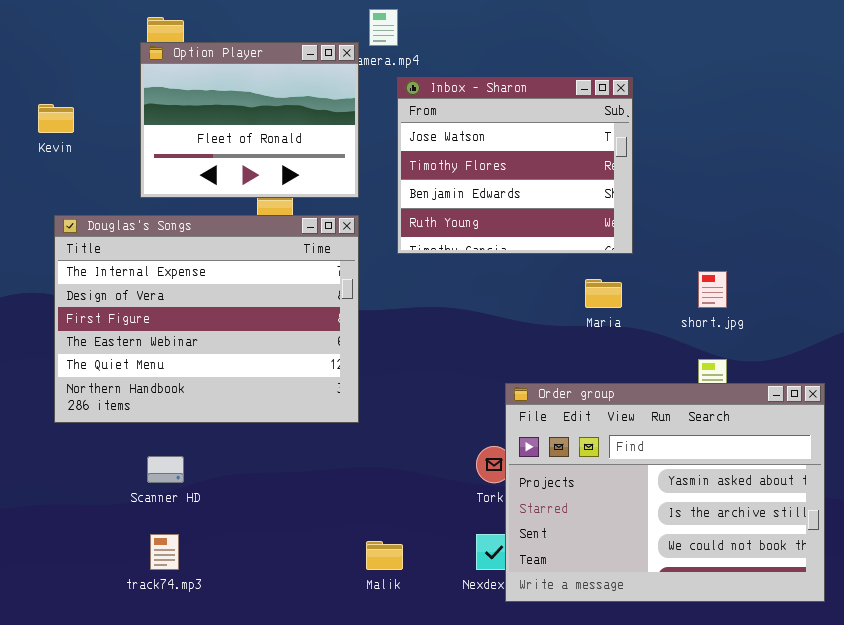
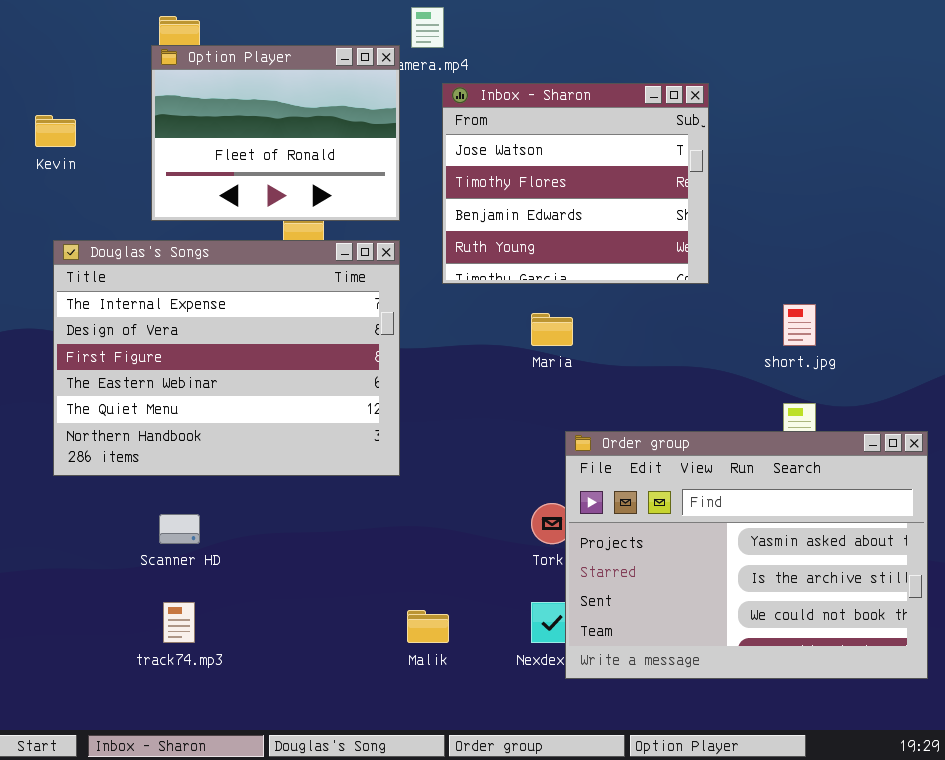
Maria: [585,279,622,308] -> [531,313,573,346], moved

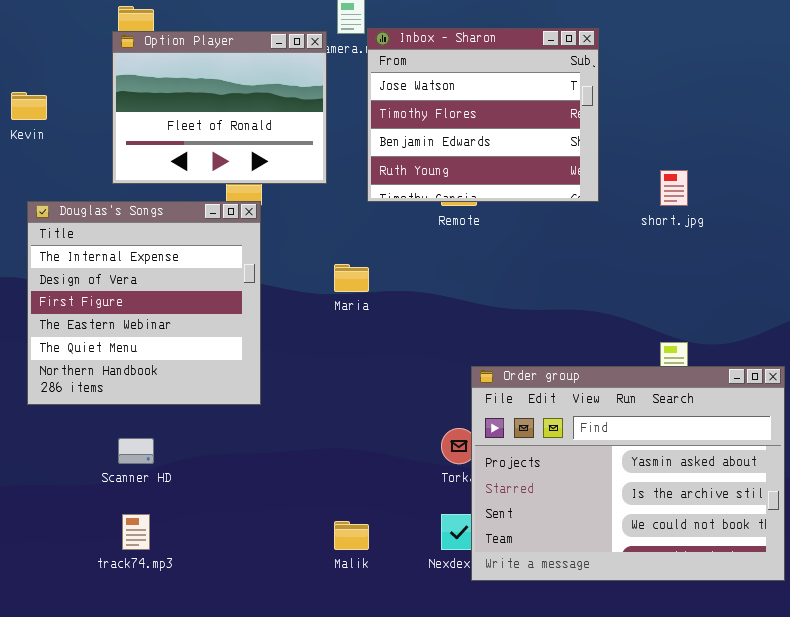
Inbox - Sharon: [442,83,709,284] -> [367,28,599,202], moved
Douglas's Songs: [53,240,400,476] -> [27,201,261,405], resized
short.jpg: [783,304,816,346] -> [660,170,688,206], moved
Maria: [531,313,573,346] -> [334,264,369,292], moved

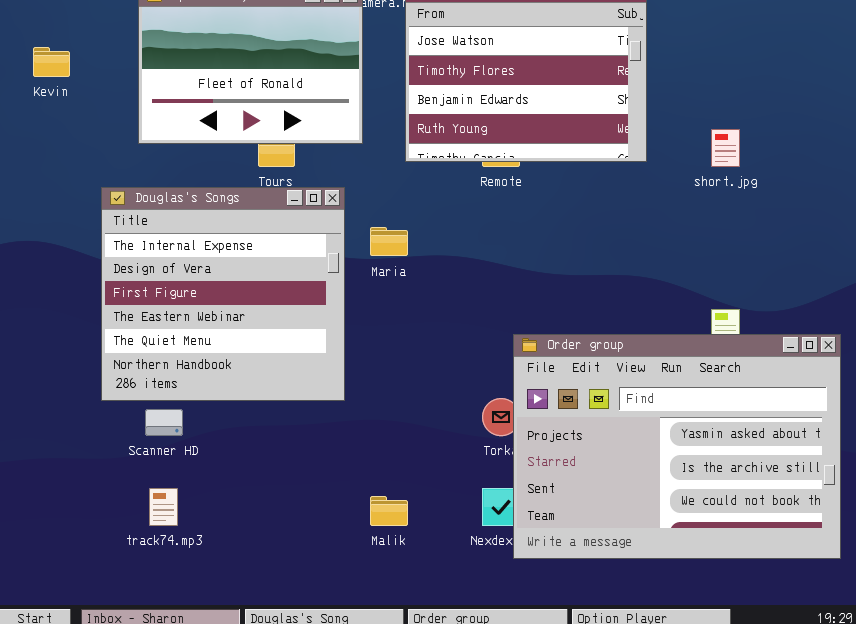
Douglas's Songs: [27,201,261,405] -> [101,187,345,401], moved

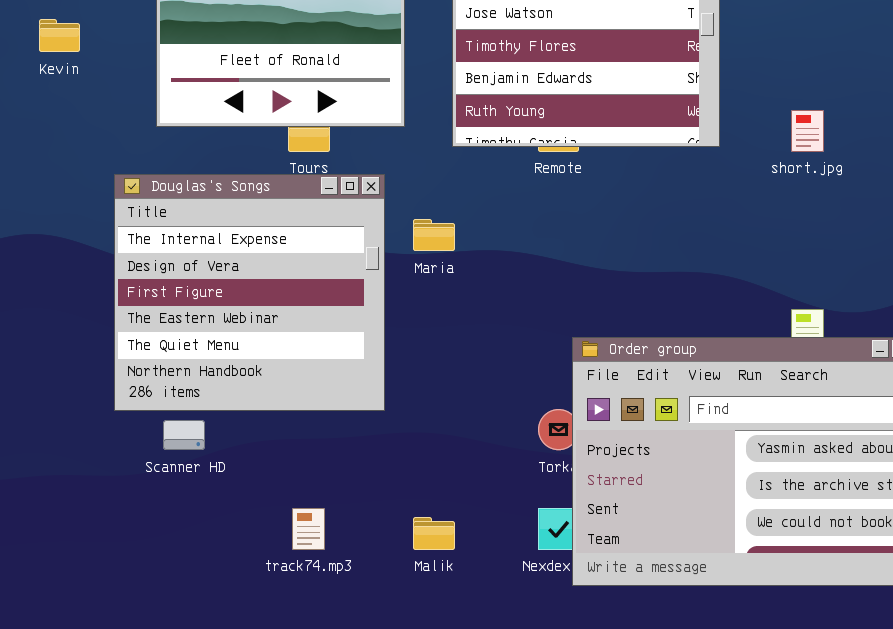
track74.mp3: [149,488,178,526] -> [292,508,325,550], moved

